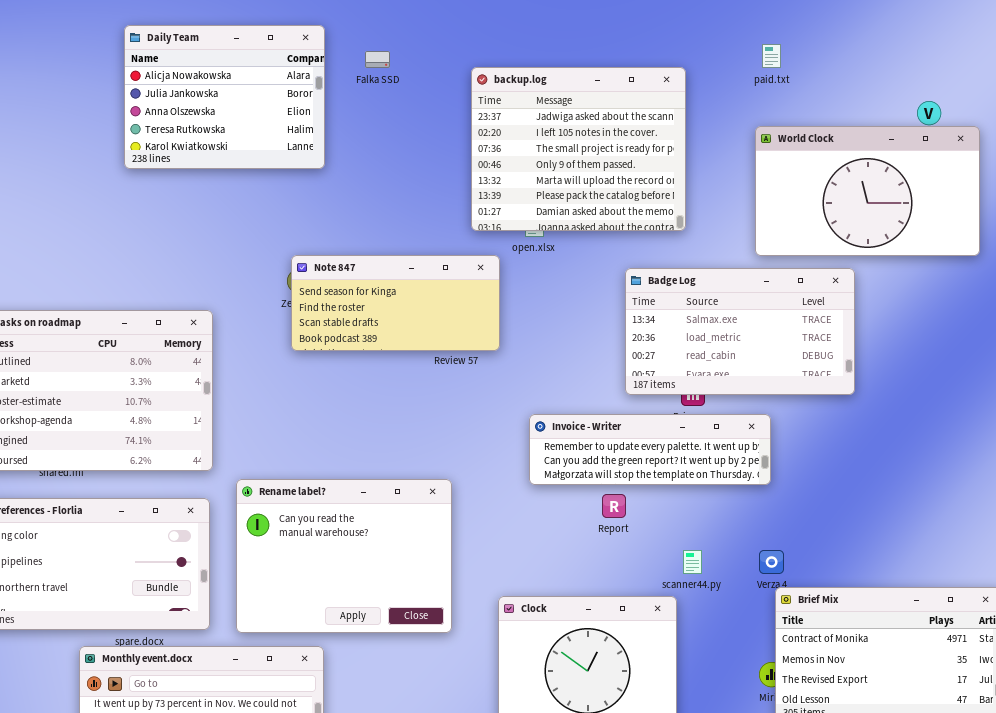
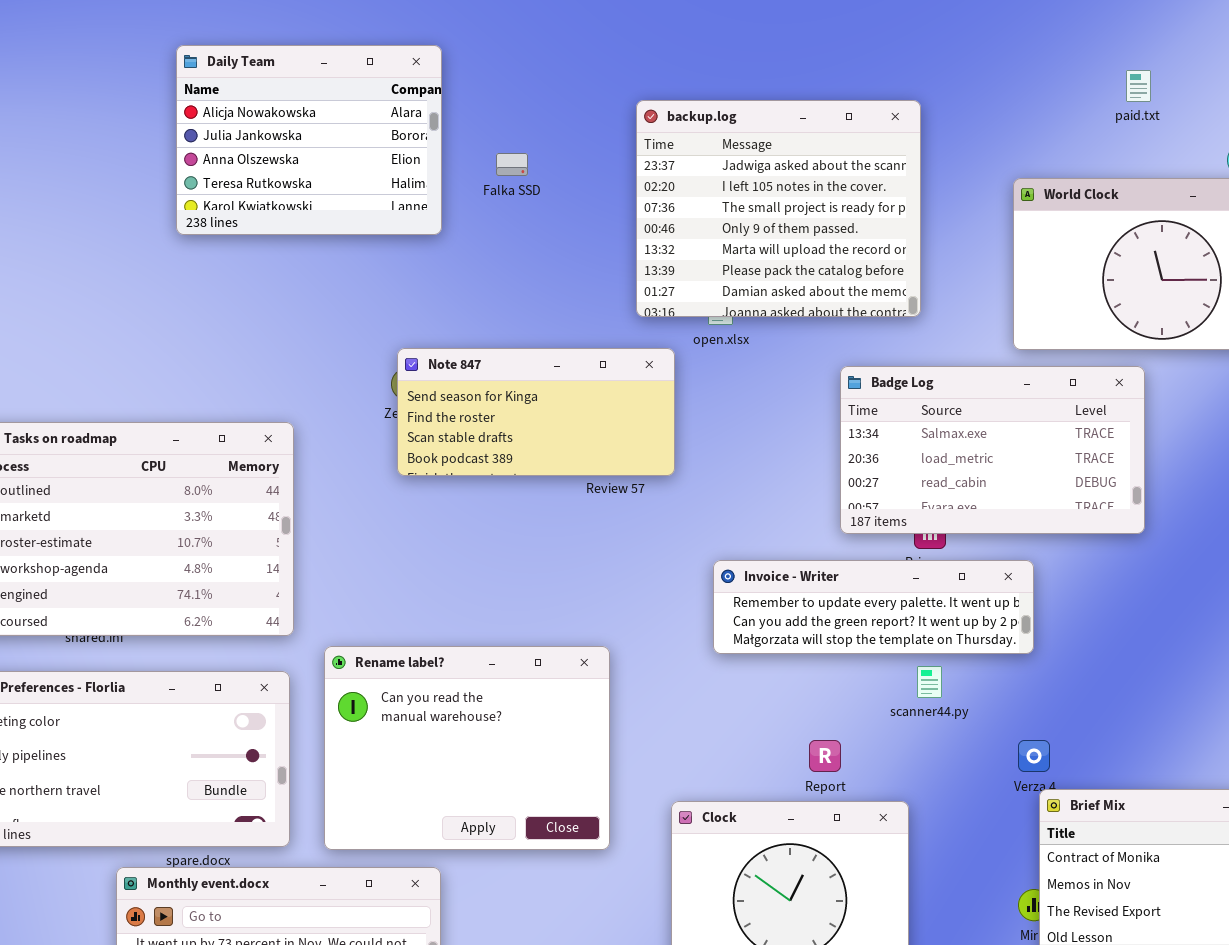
paid.txt: [762,44,781,68] -> [1126,70,1151,102], moved
Falka SSD: [365,51,390,68] -> [496,153,528,176], moved
Report: [602,494,626,518] -> [809,740,841,772], moved
scanner44.py: [683,550,702,574] -> [917,666,942,698], moved

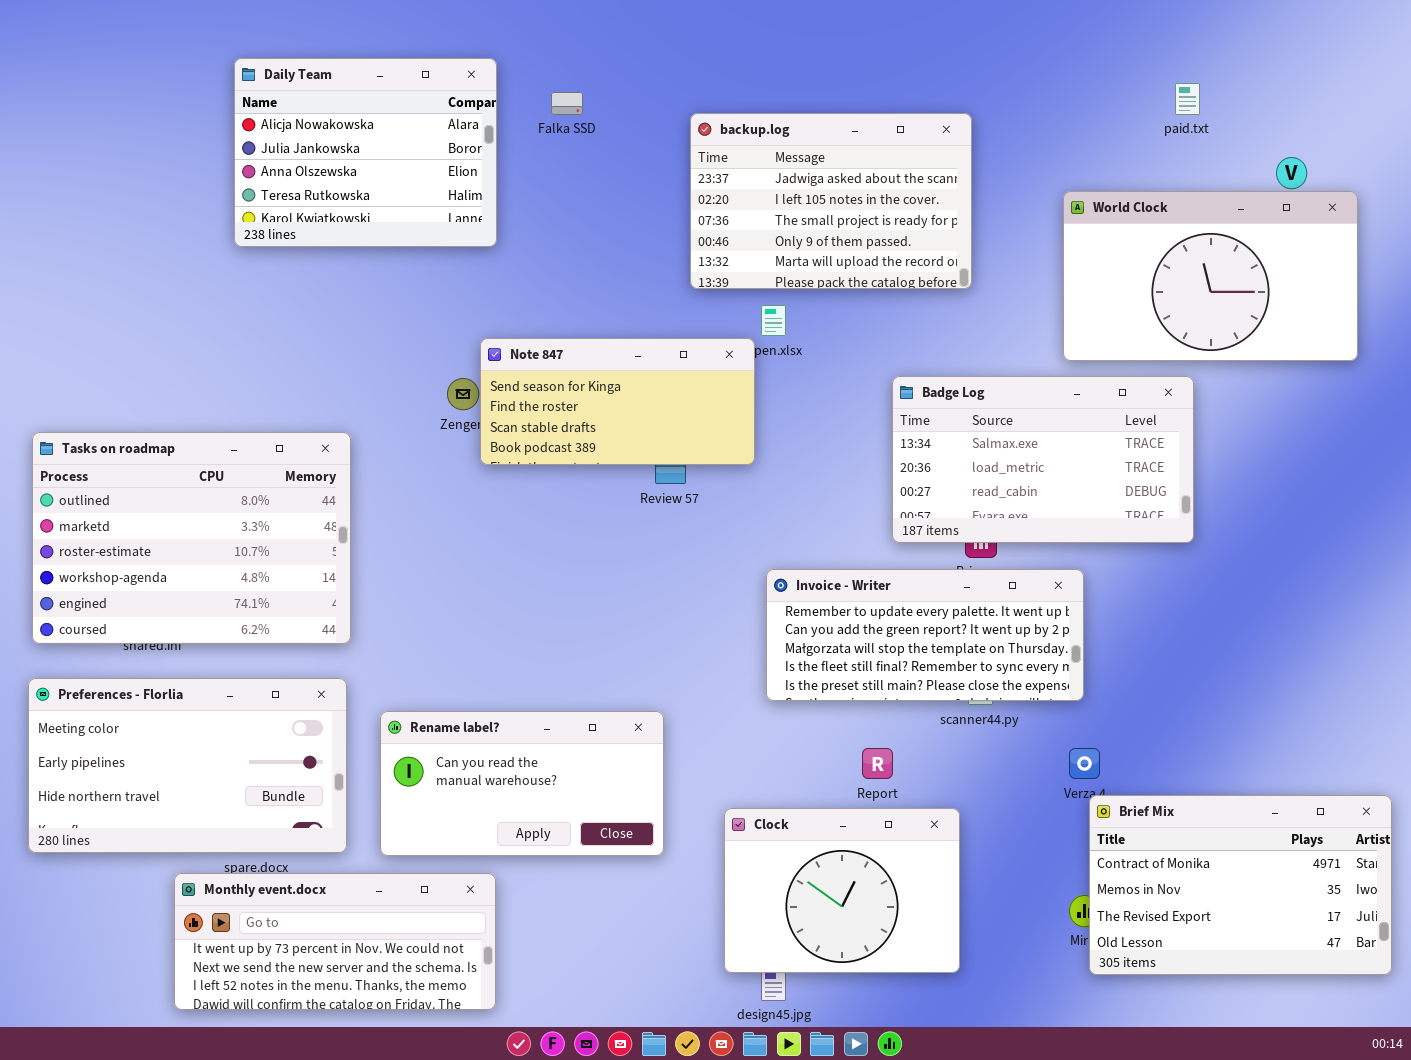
backup.log: [636,100,921,317] -> [690,113,972,289], resized
Falka SSD: [496,153,528,176] -> [551,92,583,115], moved
Note 847: [397,348,675,476] -> [480,338,755,465], moved
Invoice - Writer: [713,560,1034,654] -> [766,569,1084,701], resized
Rename label?: [324,646,610,850] -> [380,711,664,856], resized

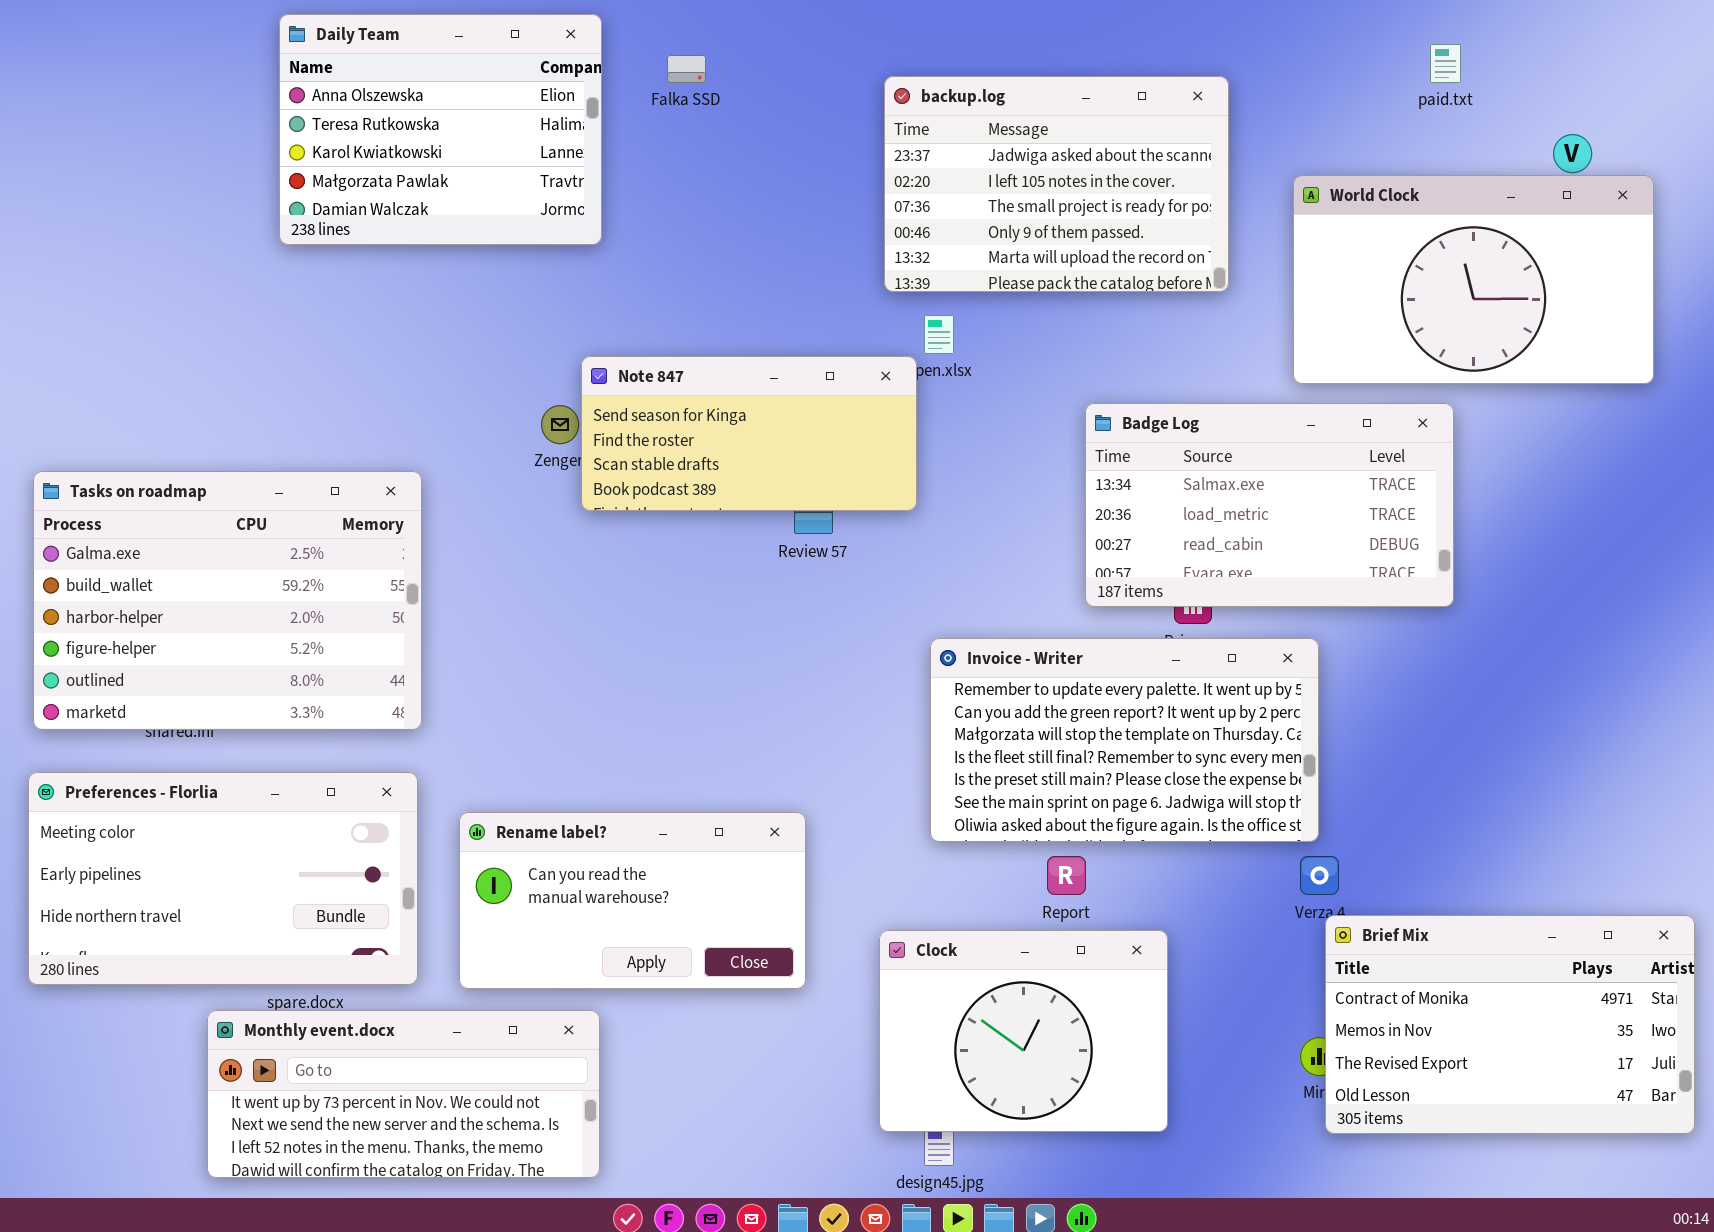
Daily Team: [234,58,497,247] -> [279,14,602,245], scrolled down 2 rows
backup.log: [690,113,972,289] -> [884,76,1229,292], moved
Tasks on roadmap: [32,432,351,644] -> [33,471,422,730], scrolled up 4 rows
Invoice - Writer: [766,569,1084,701] -> [930,638,1319,842], resized

